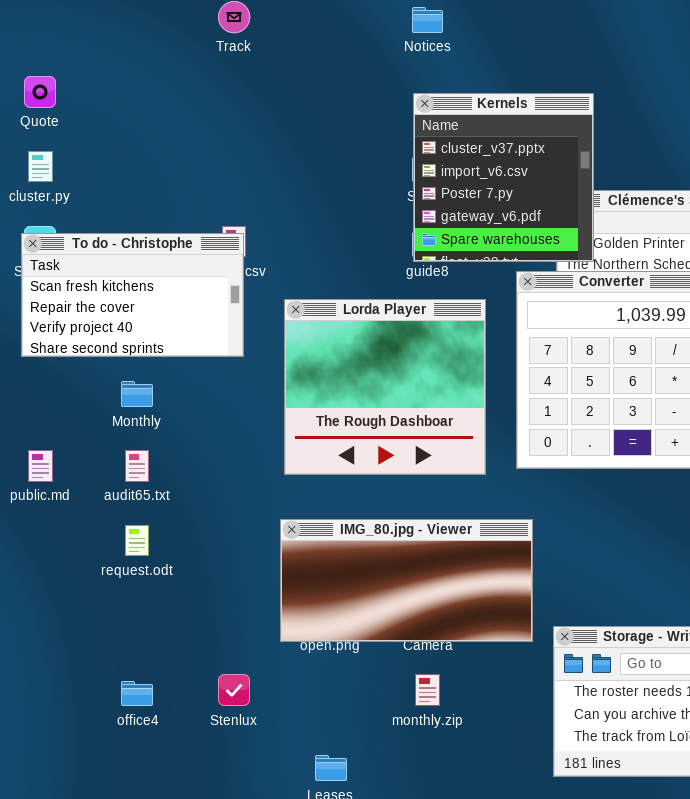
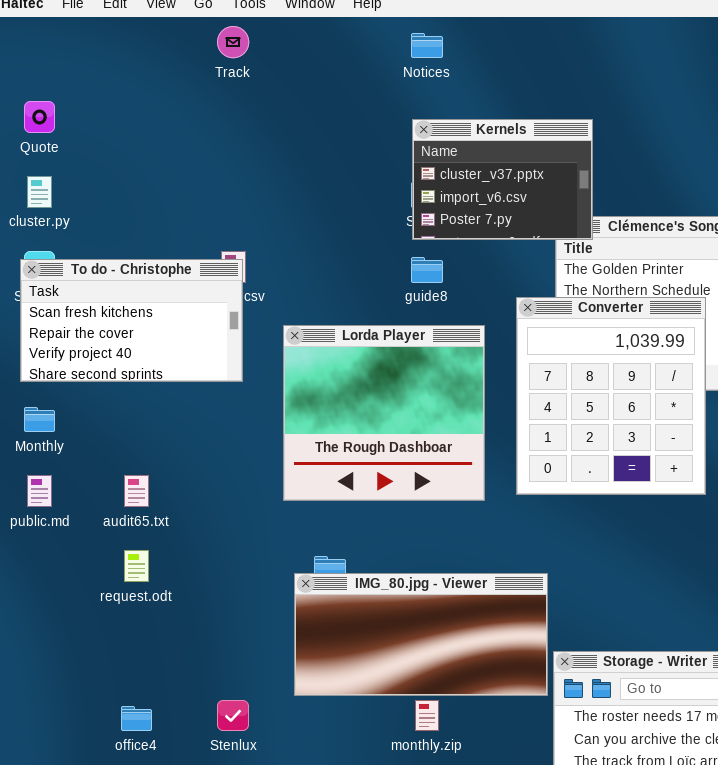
Kernels: [413,93,594,262] -> [412,119,593,240], resized
Monthly: [121,381,153,407] -> [24,407,55,432], moved
IMG_80.jpg - Viewer: [280,519,533,642] -> [294,573,548,696], moved

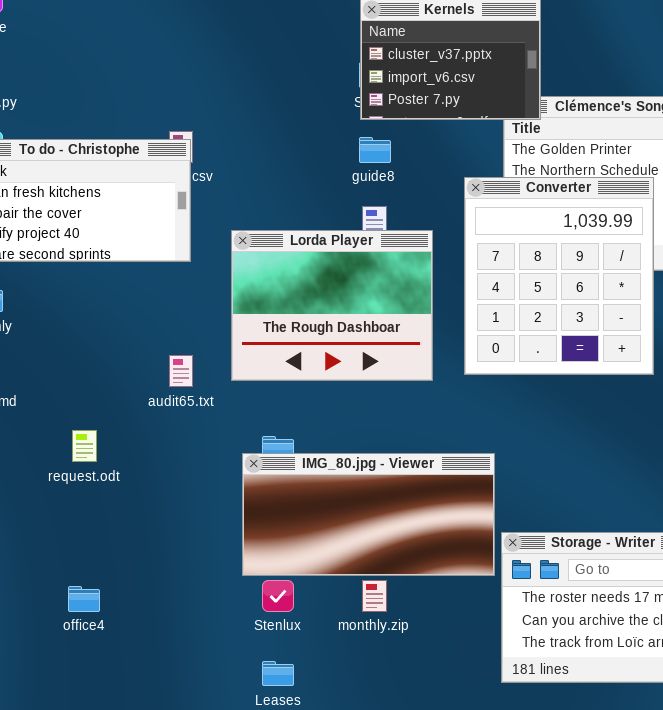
Lorda Player: [283,325,485,501] -> [231,230,433,381], resized
audit65.txt: [124,475,149,507] -> [169,355,193,387], moved
Stenlux: [217,700,249,731] -> [262,580,294,612], moved

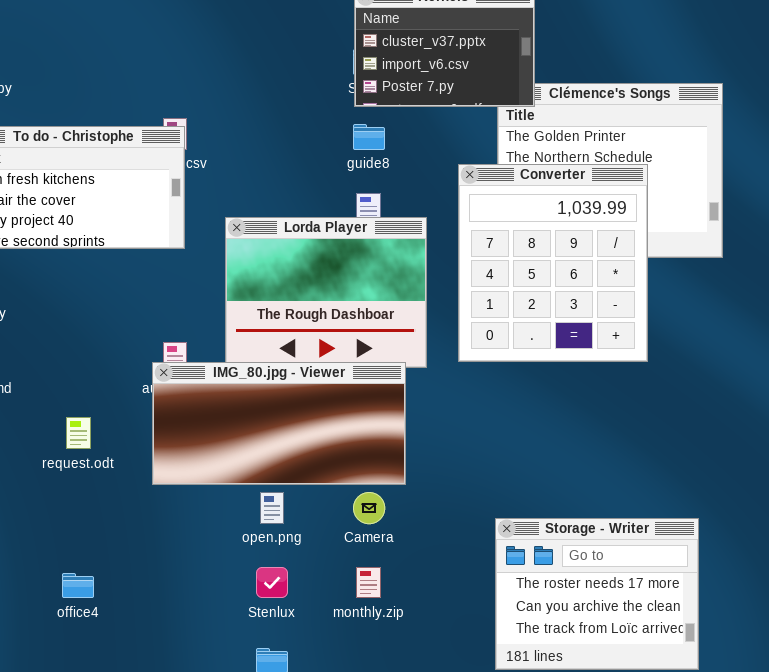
IMG_80.jpg - Viewer: [242,453,495,576] -> [152,362,406,485], moved

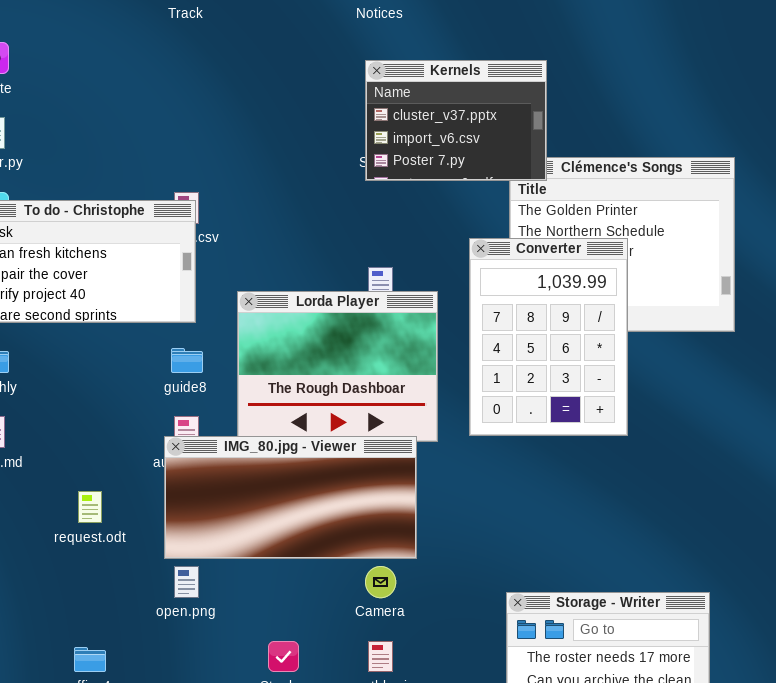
guide8: [353,124,385,150] -> [171,348,203,373], moved
Converter: [458,164,648,362] -> [469,238,628,436], resized
open.png: [260,492,284,524] -> [174,566,199,598], moved

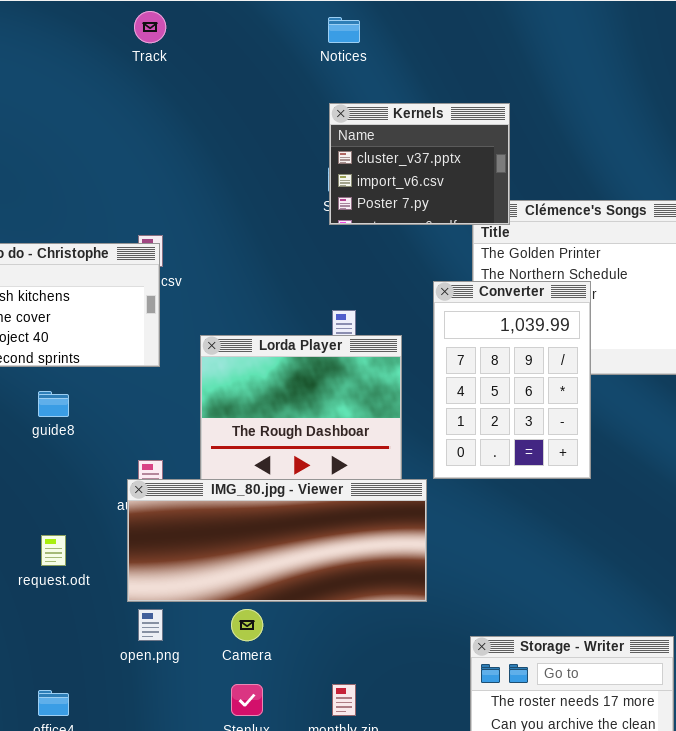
guide8: [171,348,203,373] -> [38,391,69,417], moved
IMG_80.jpg - Viewer: [164,436,417,559] -> [127,479,427,602], resized
Camera: [365,566,396,598] -> [231,609,263,641], moved

